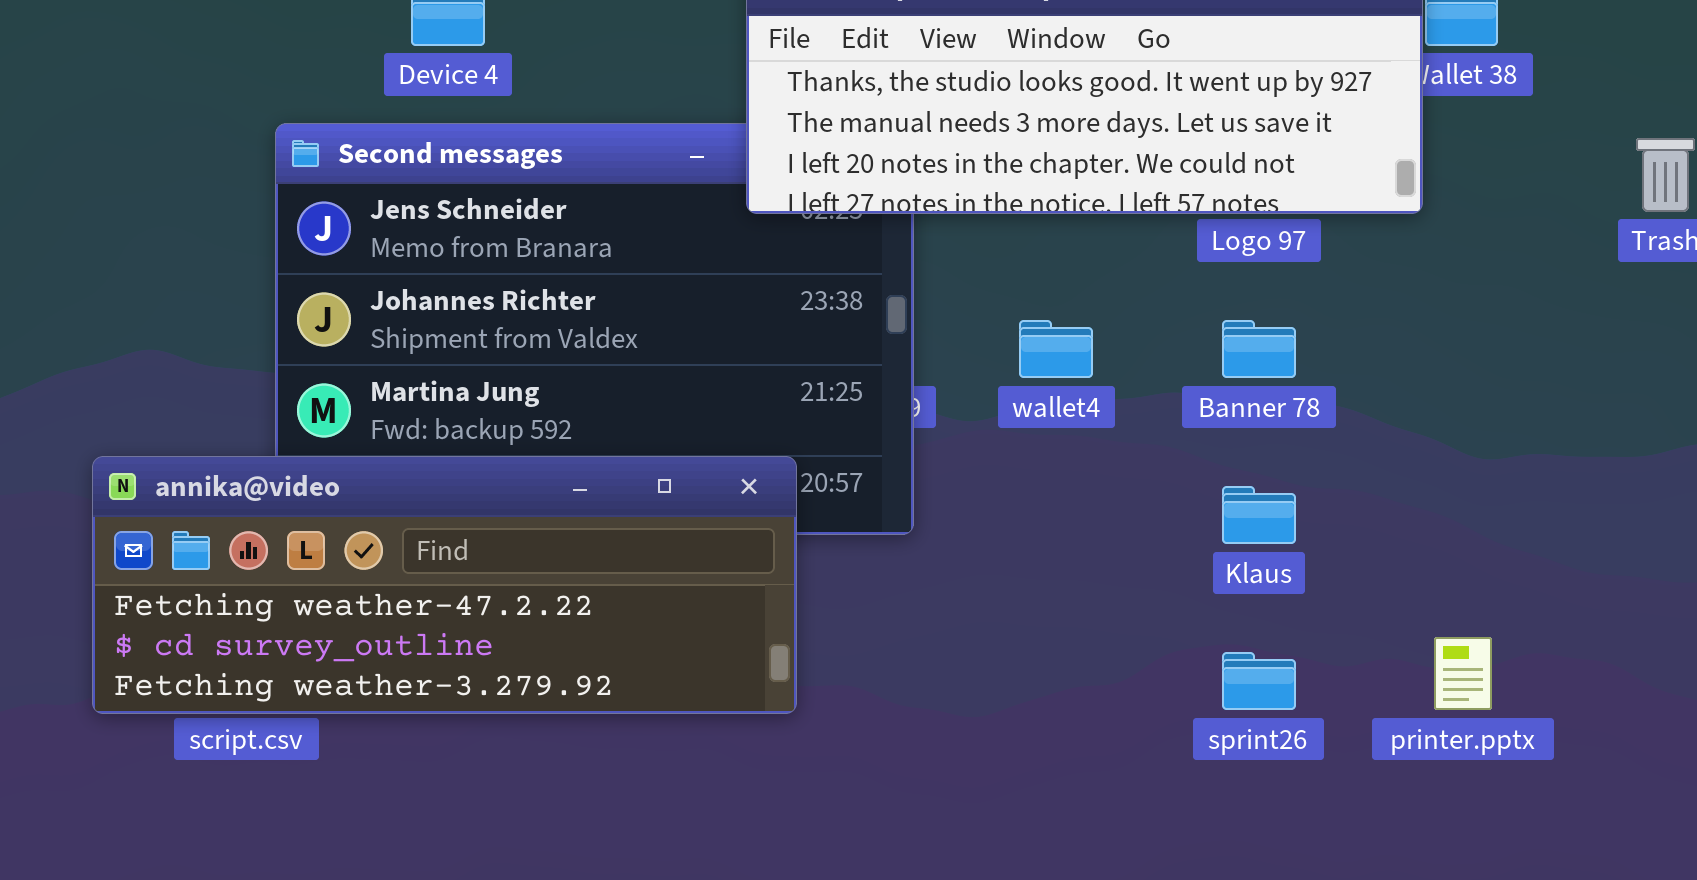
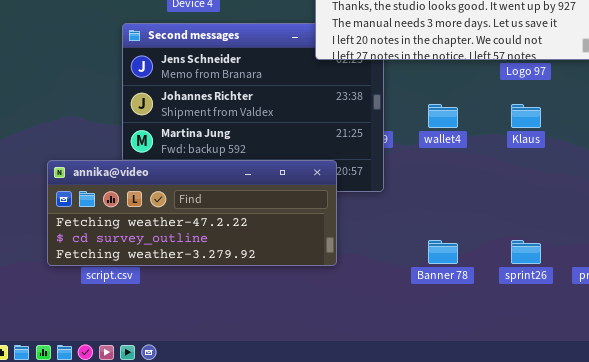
Banner 78: [1222,320,1296,378] -> [428,240,458,264], moved
Klaus: [1222,486,1296,544] -> [511,104,541,128], moved

